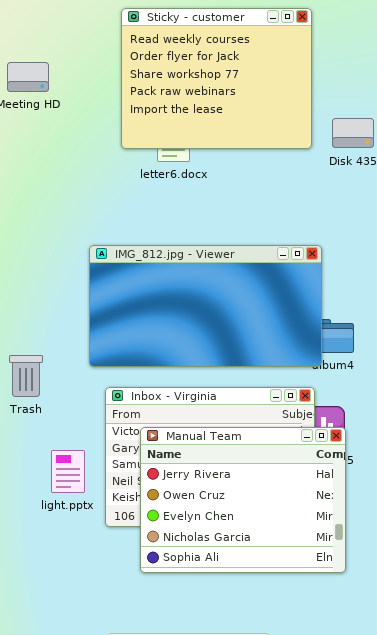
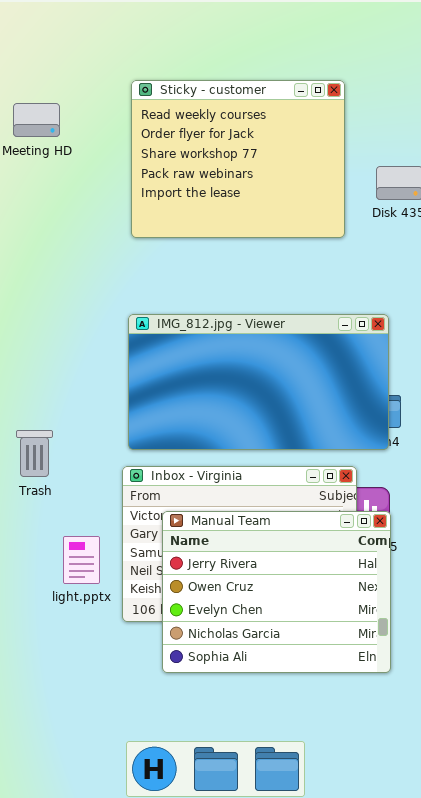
Sticky - customer: [121,8,312,149] -> [131,80,345,238], moved
IMG_812.jpg - Viewer: [89,245,322,367] -> [128,314,389,450], moved

